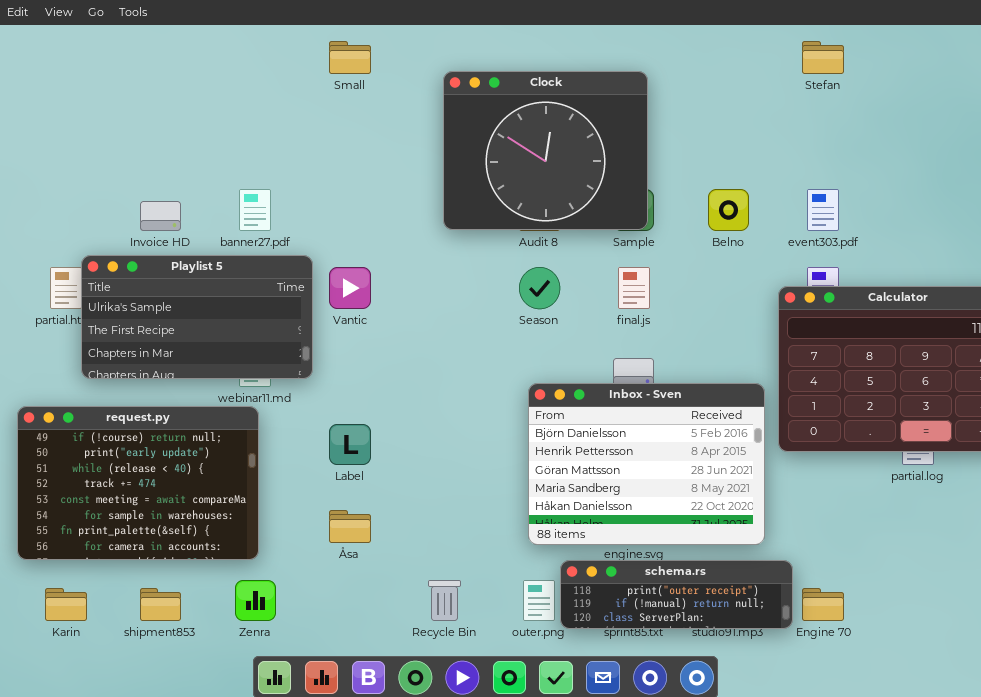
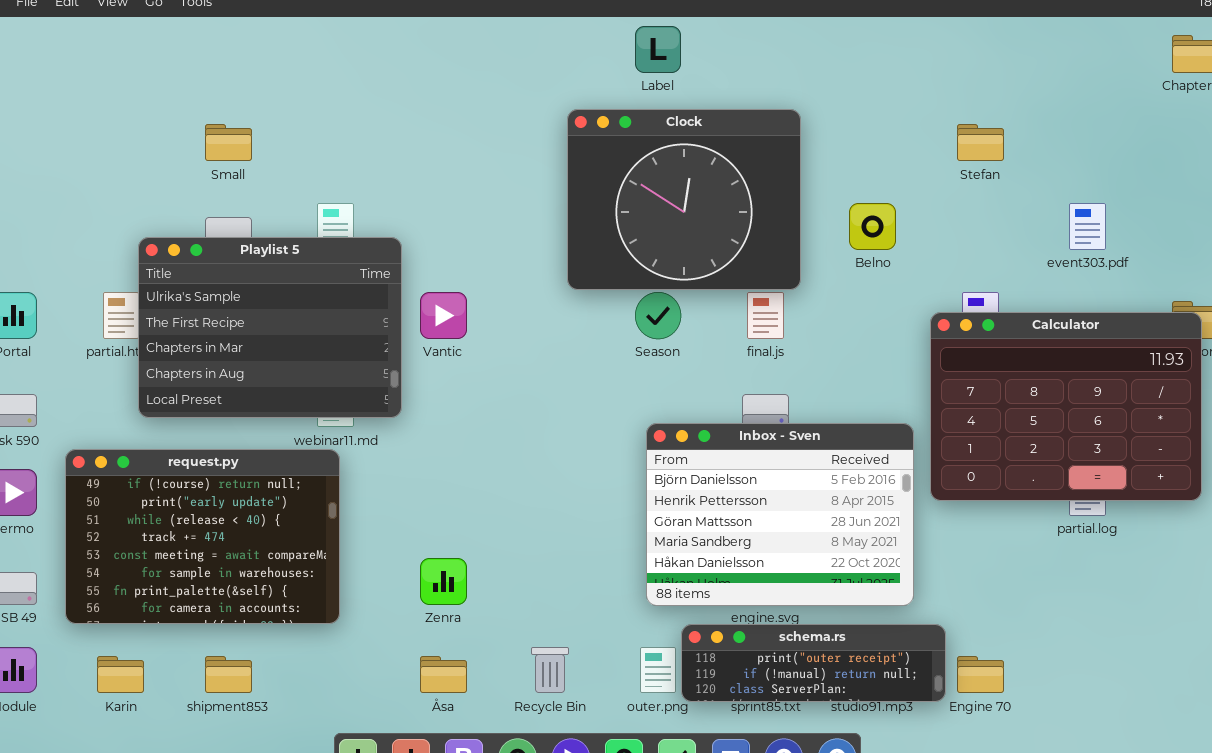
Small: [329,41,371,74] -> [205,124,252,161], moved
Stefan: [802,41,844,74] -> [957,124,1004,161], moved
Clock: [443,71,648,230] -> [567,109,801,290], moved
event303.pdf: [807,189,839,231] -> [1069,203,1106,250], moved
Playlist 5: [81,255,313,379] -> [138,237,402,418], resized
Label: [329,424,371,465] -> [635,26,681,73], moved
Åsa: [329,510,371,543] -> [420,656,467,693], moved
Zenra: [235,580,276,621] -> [420,558,467,605], moved

